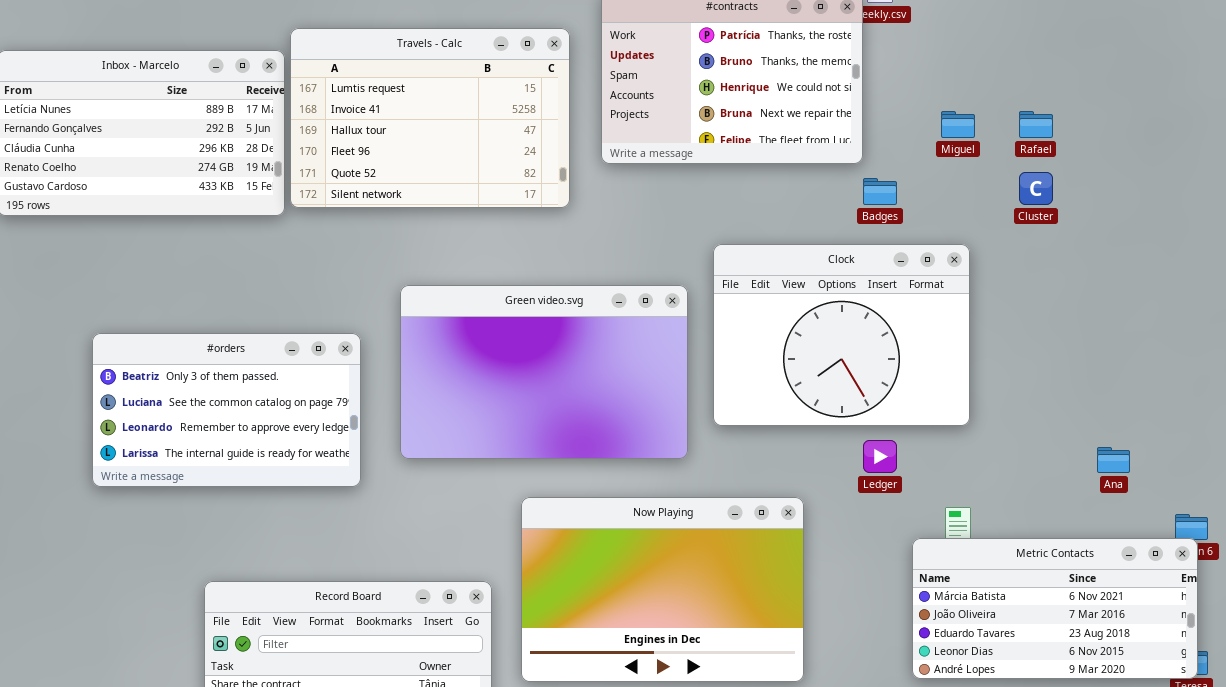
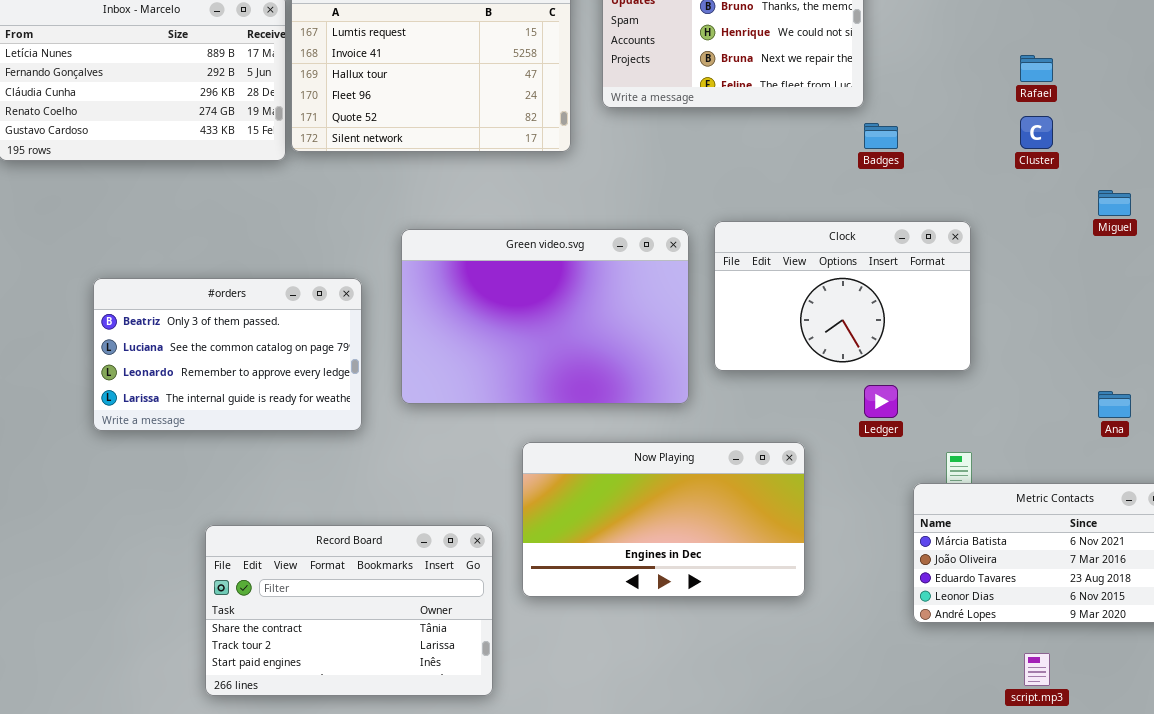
Miguel: [941,111,975,138] -> [1098,190,1131,216], moved
Clock: [713,244,970,426] -> [714,221,971,371], resized
Now Playing: [521,497,804,682] -> [522,442,805,597], resized

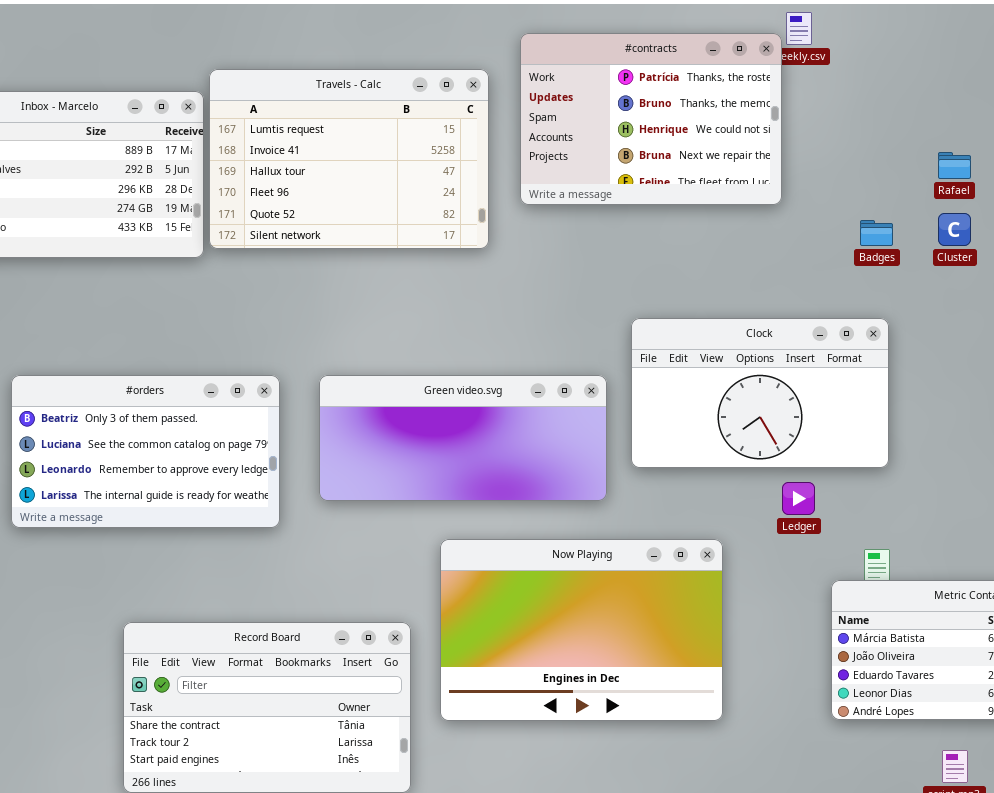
Badges: [864,123,898,149] -> [860,220,893,246], moved
Green video.svg: [401,229,689,404] -> [319,375,607,501], resized
Now Playing: [522,442,805,597] -> [440,539,723,721], resized

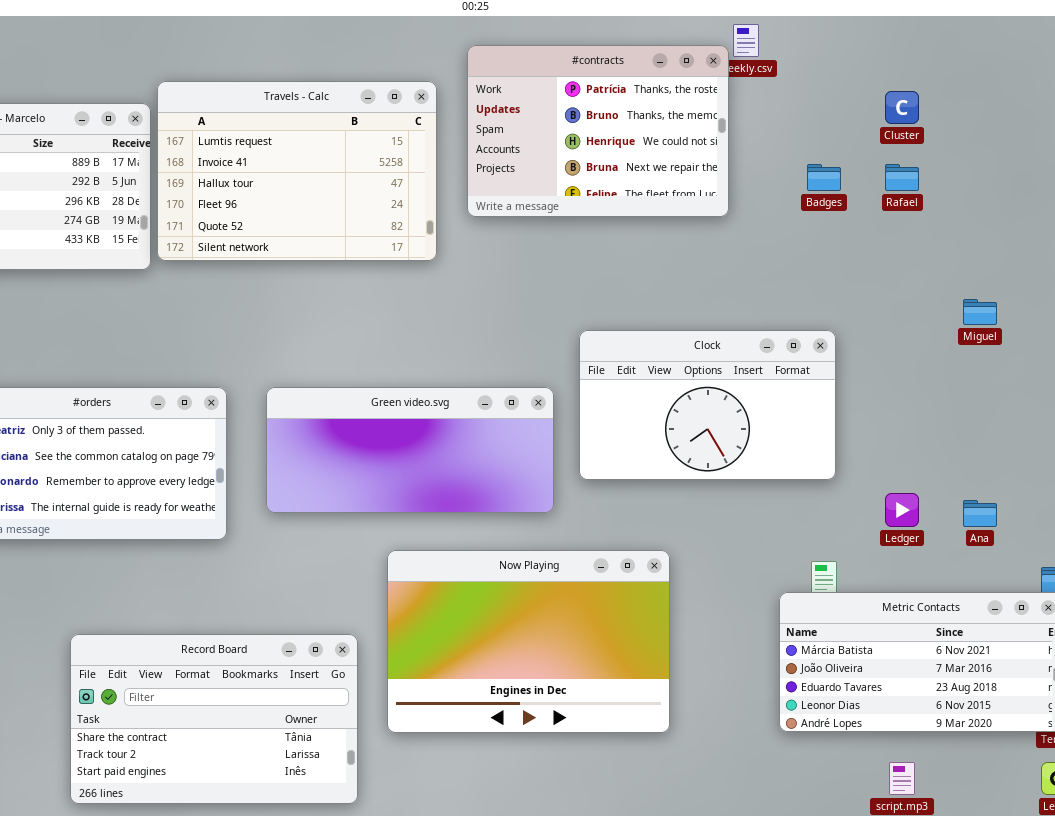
Cluster: [938,213,971,246] -> [885,91,919,124], moved
Badges: [860,220,893,246] -> [807,164,841,191], moved
Ledger: [782,482,815,515] -> [885,493,919,527], moved

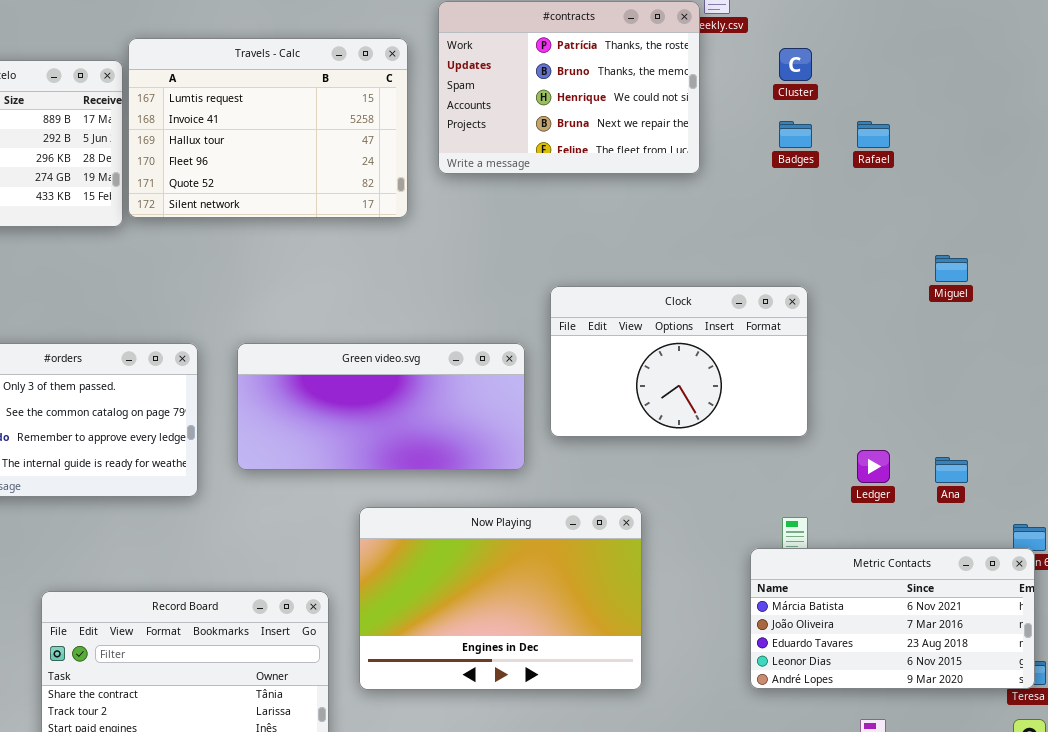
Cluster: [885,91,919,124] -> [779,48,812,81], moved

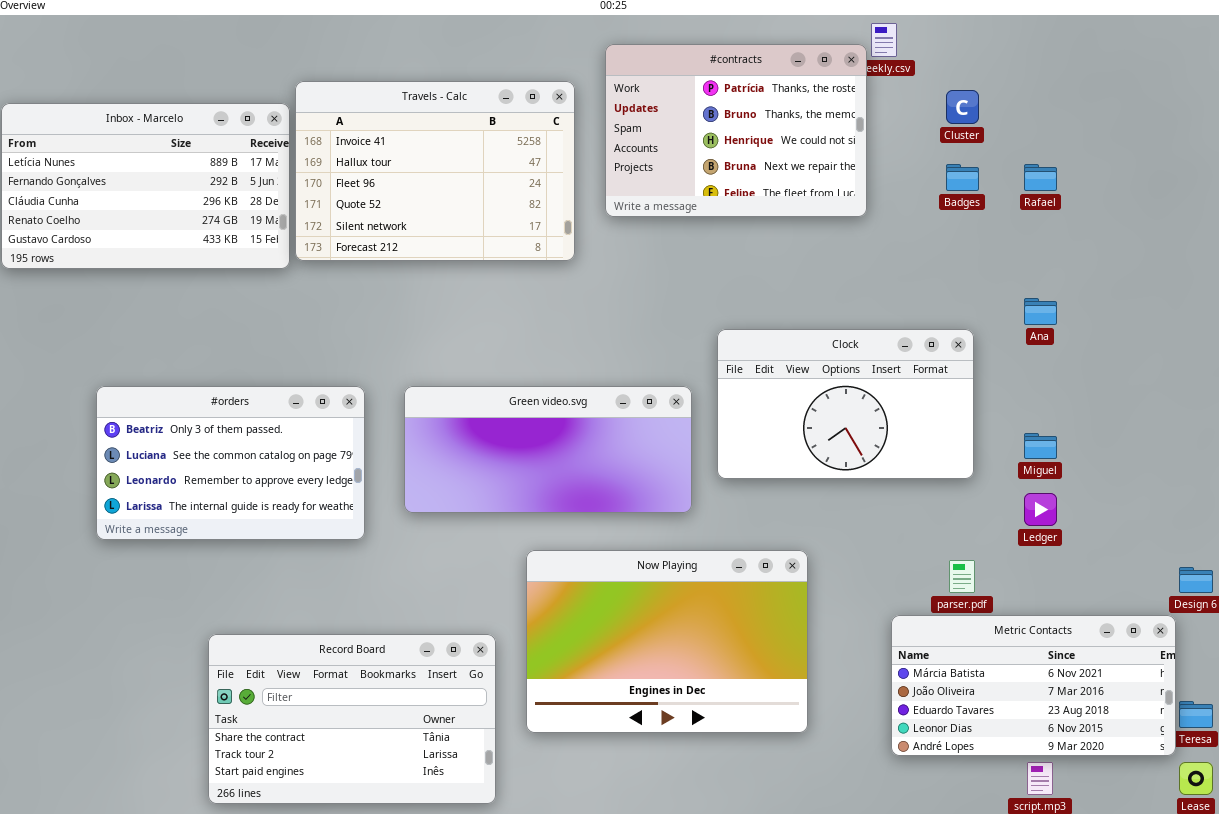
Travels - Calc: [128,38,408,218] -> [295,81,575,261], scrolled down 1 row
Miguel: [935,255,968,282] -> [1024,433,1057,459], moved
Ana: [935,457,968,483] -> [1024,298,1057,325], moved
Metric Contacts: [750,548,1035,689] -> [891,615,1176,756], moved

